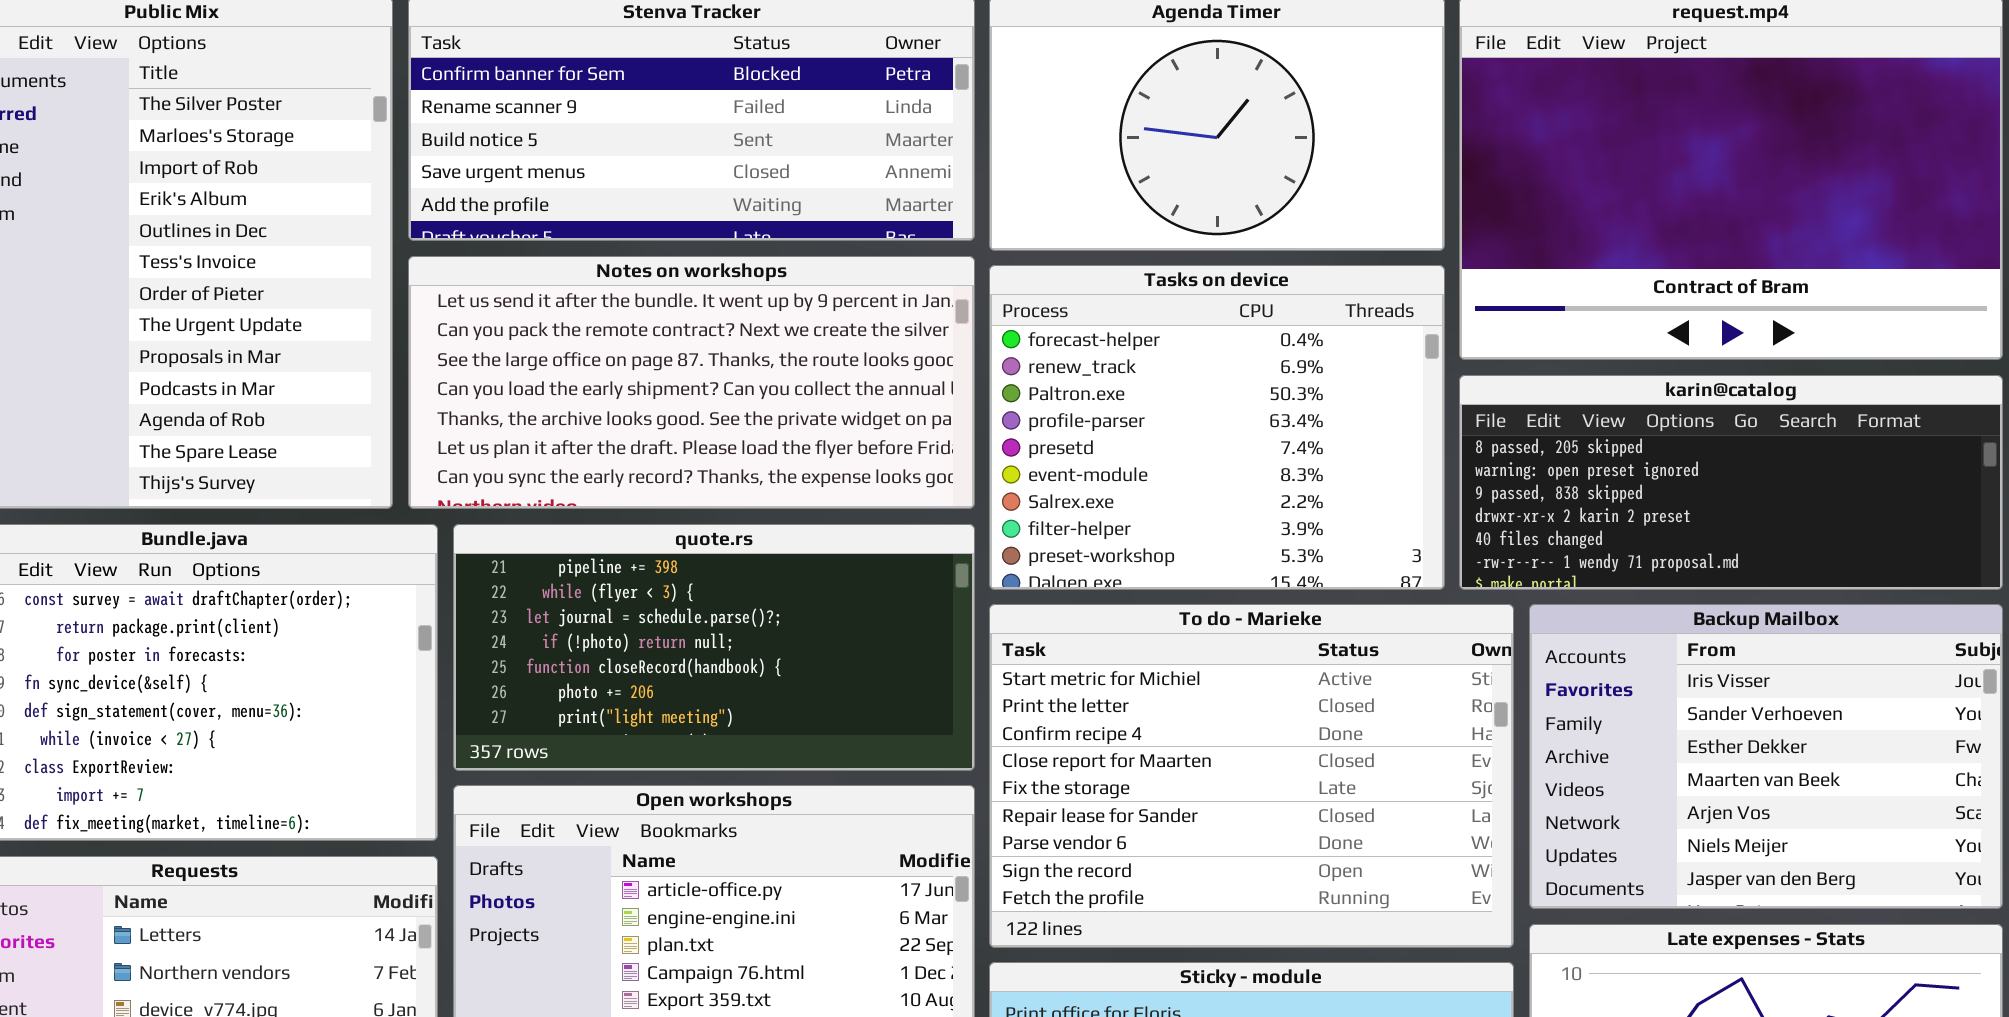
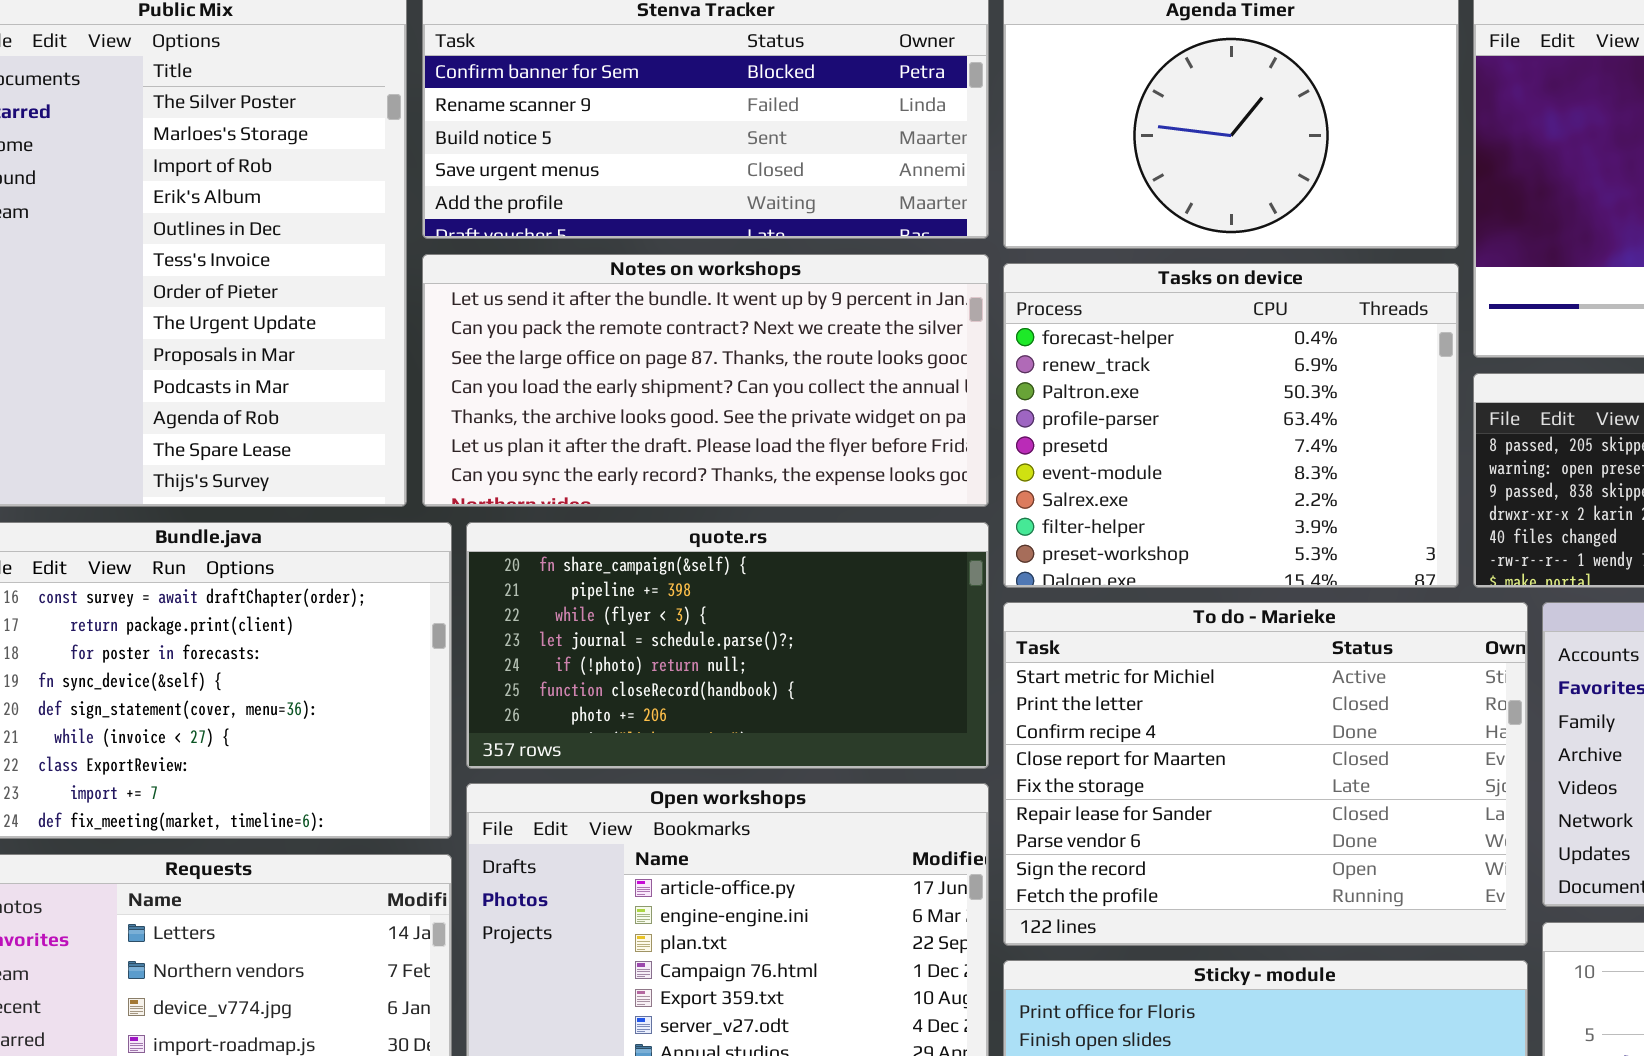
quote.rs: [453,524,975,771] -> [466,522,989,769], scrolled up 1 row

